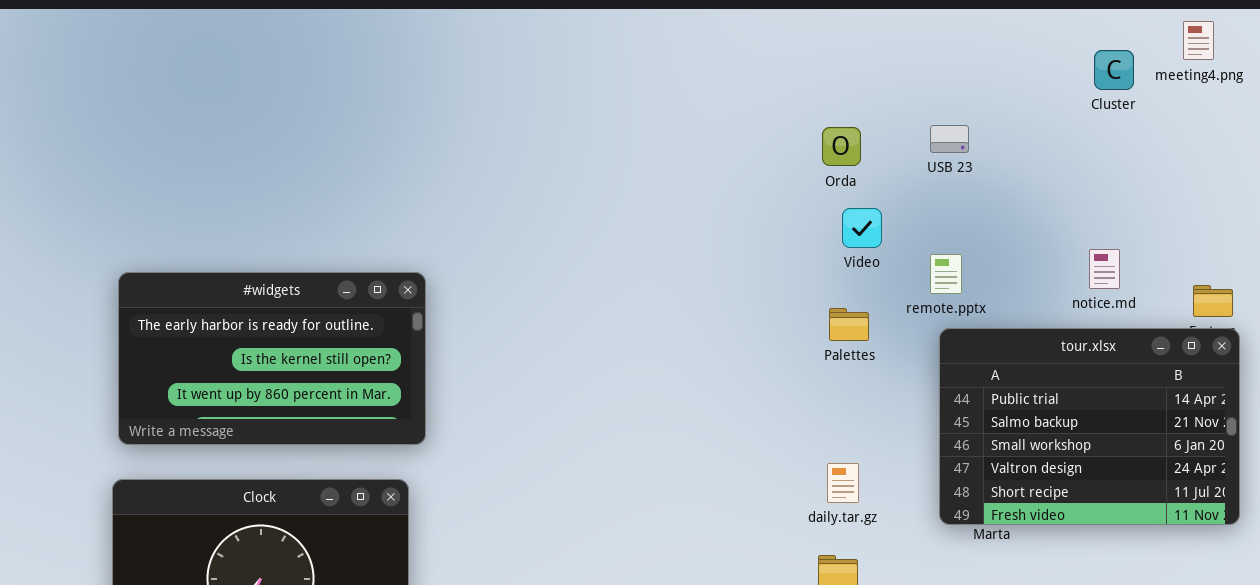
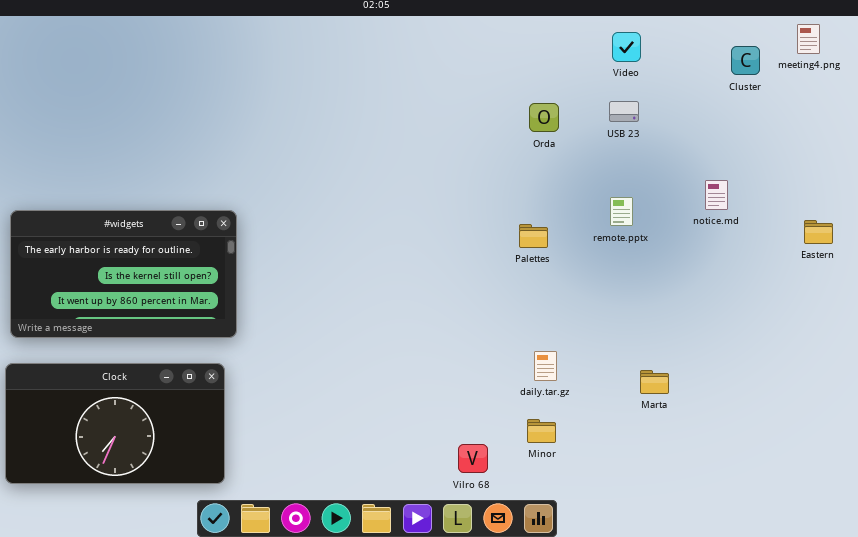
Video: [842,208,882,248] -> [612,32,641,62], moved
notice.md: [1089,249,1120,289] -> [705,180,728,210], moved
Palettes: [829,308,869,341] -> [519,224,548,248], moved
tour.xlsx: [939,328,1240,525] -> none, closed

